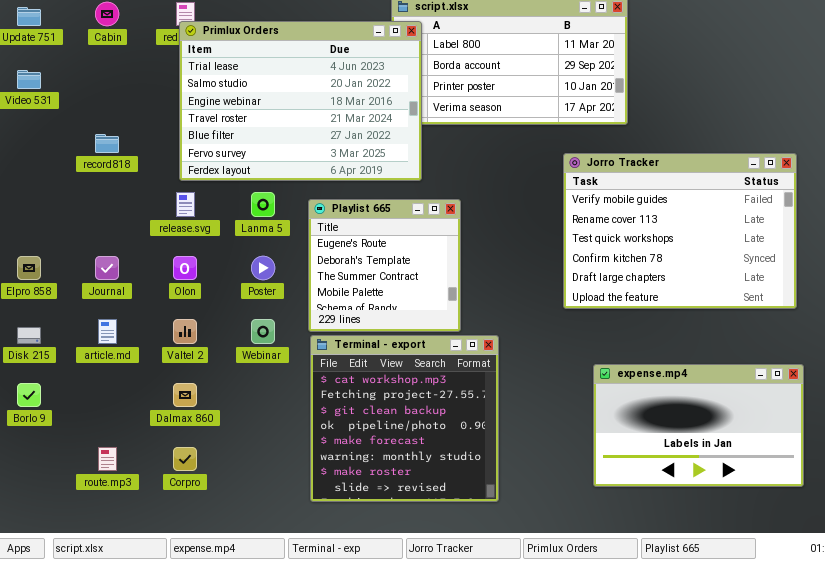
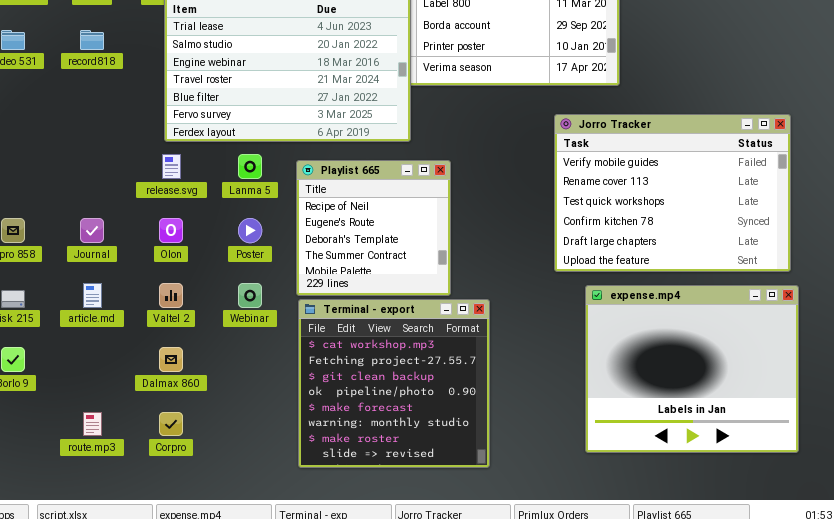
record818: [95,134,119,153] -> [80,30,104,50], moved
Playlist 665: [308,199,461,332] -> [296,160,451,296], scrolled up 1 row
expense.mp4: [593,364,804,487] -> [585,285,799,453], resized

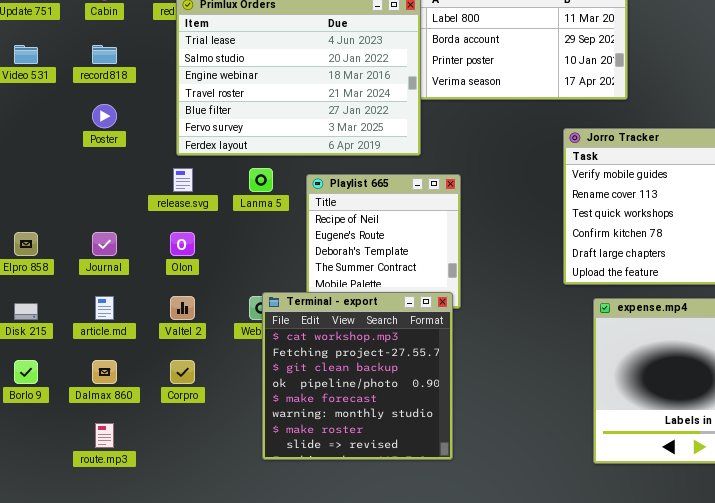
Poster: [238,218,262,243] -> [92,104,117,128], moved
Terminal - export: [298,299,490,468] -> [262,292,453,460], moved
Dalmax 860: [159,347,183,372] -> [92,360,117,384], moved
Corpro: [159,412,183,436] -> [170,360,195,384], moved

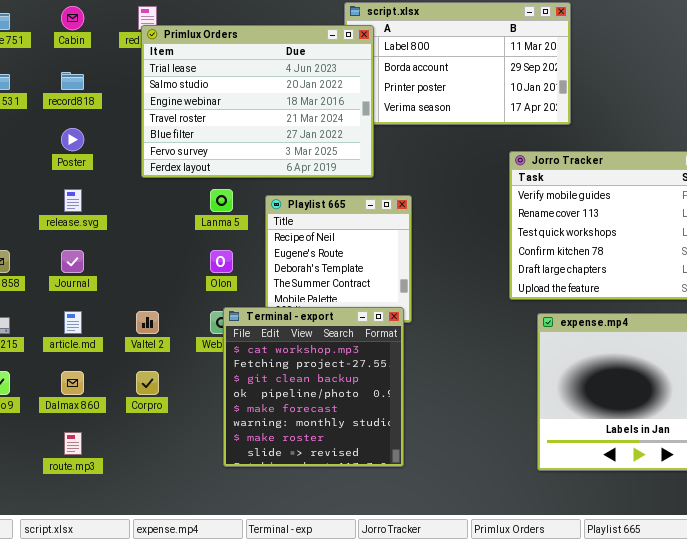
release.svg: [173,168,193,192] -> [64,189,82,212], moved
Olon: [170,232,195,256] -> [210,250,233,273], moved

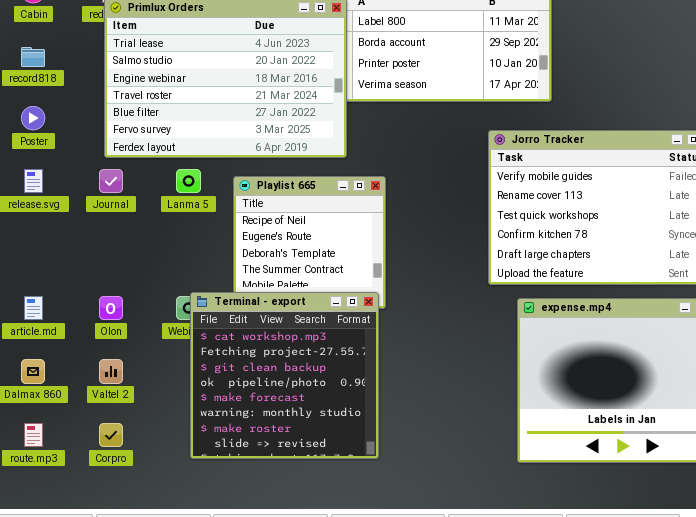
Journal: [61,250,84,273] -> [99,169,123,193], moved
Olon: [210,250,233,273] -> [99,296,123,320], moved
Valtel 2: [136,311,159,334] -> [99,359,123,384], moved
Corpro: [136,371,159,395] -> [99,423,123,447], moved

